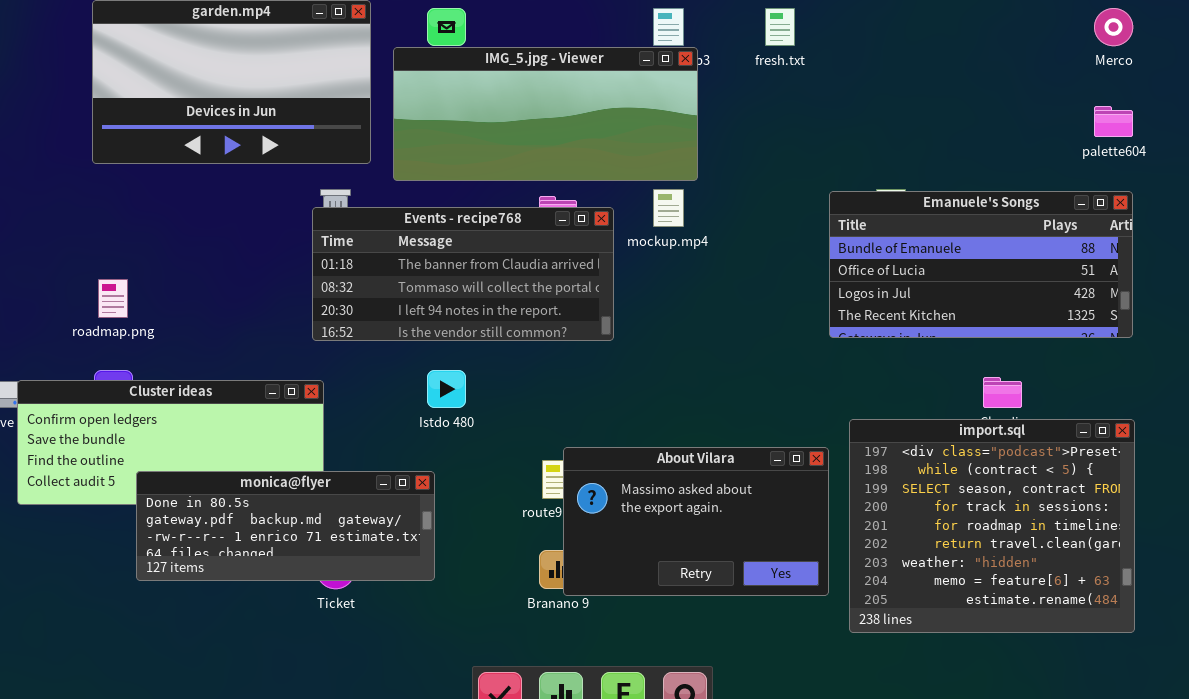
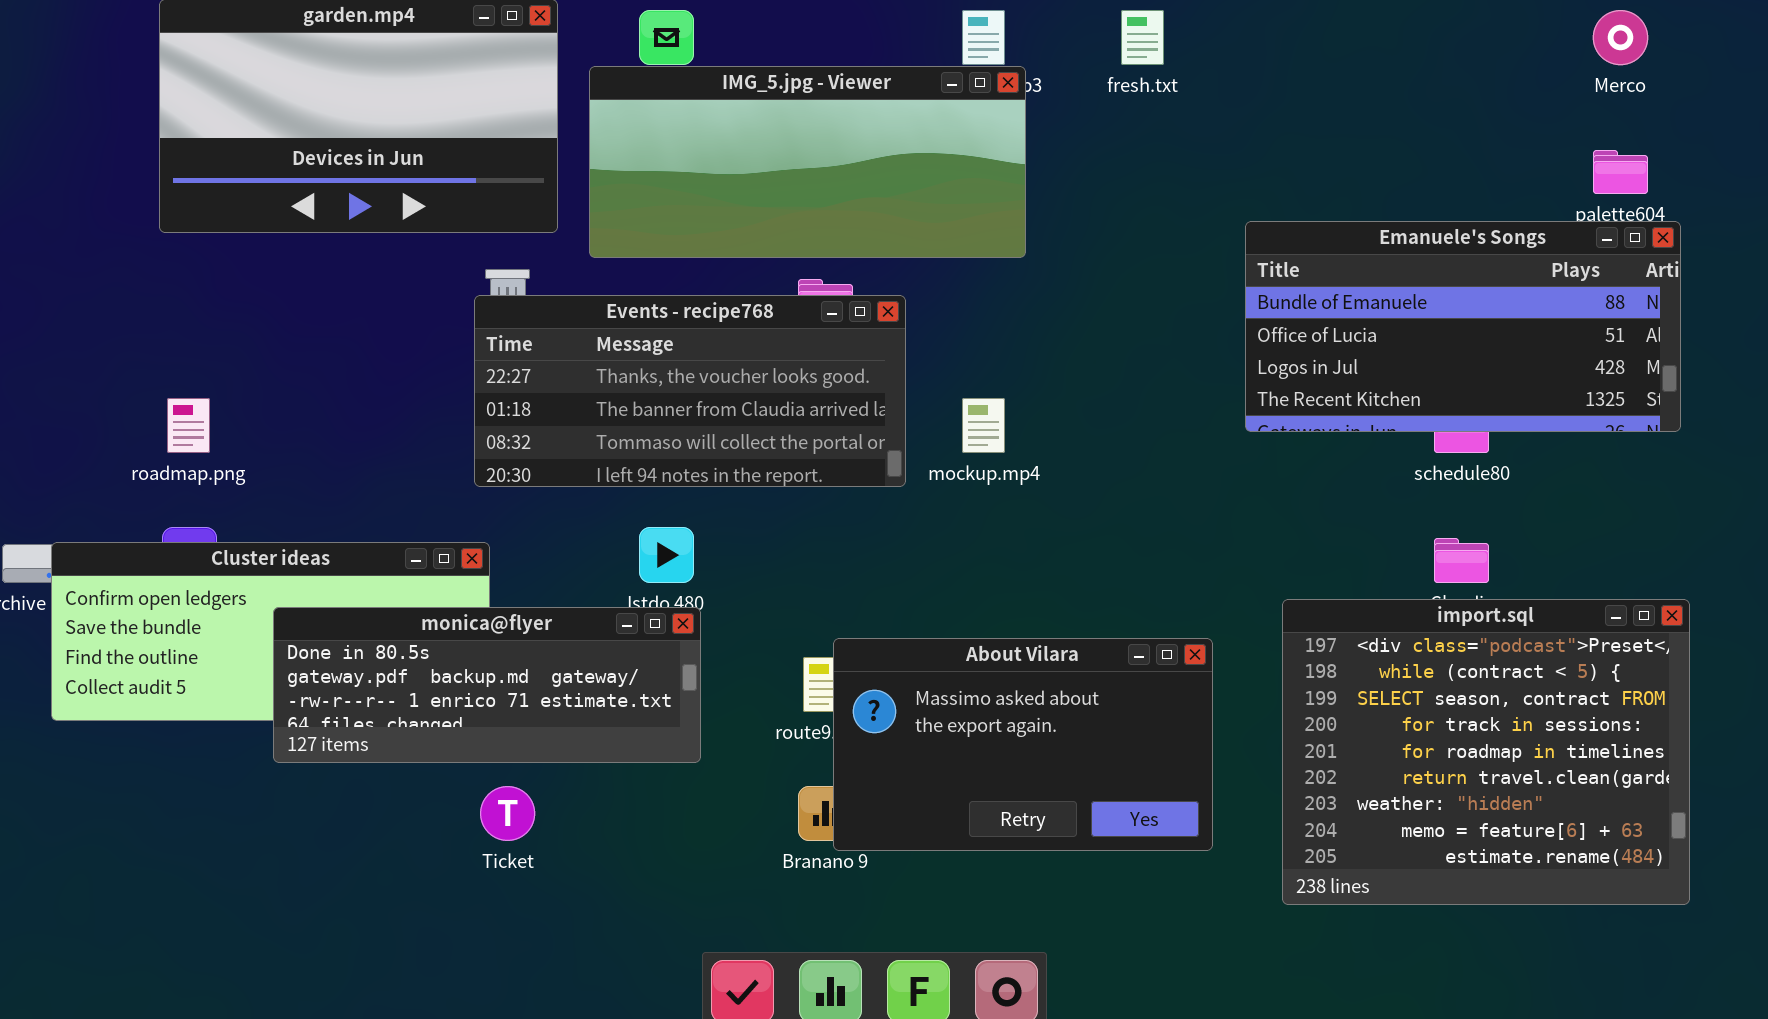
mockup.mp4: [653,189,684,227] -> [962,398,1005,453], moved
Emanuele's Songs: [829,191,1133,338] -> [1245,221,1681,432], moved
Events - recipe768: [312,207,614,341] -> [474,295,906,487], scrolled up 1 row
import.sql: [849,419,1135,633] -> [1282,599,1690,905], moved
monica@flyer: [136,471,435,581] -> [273,607,701,763], moved

